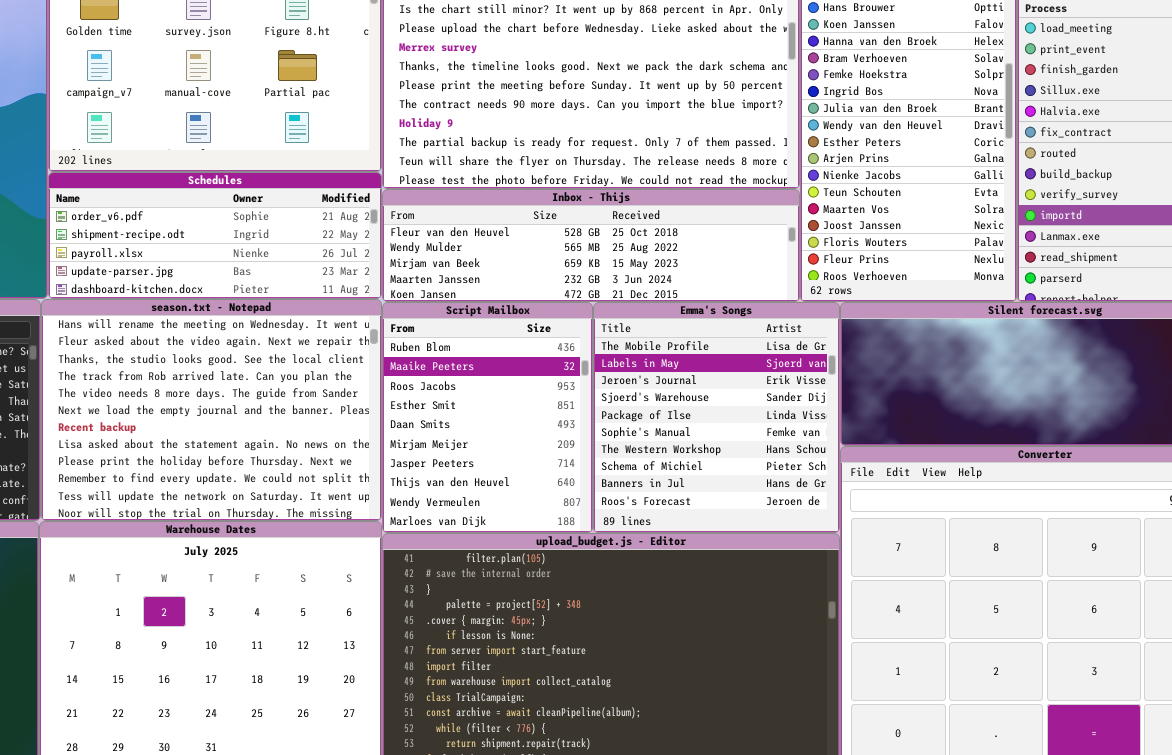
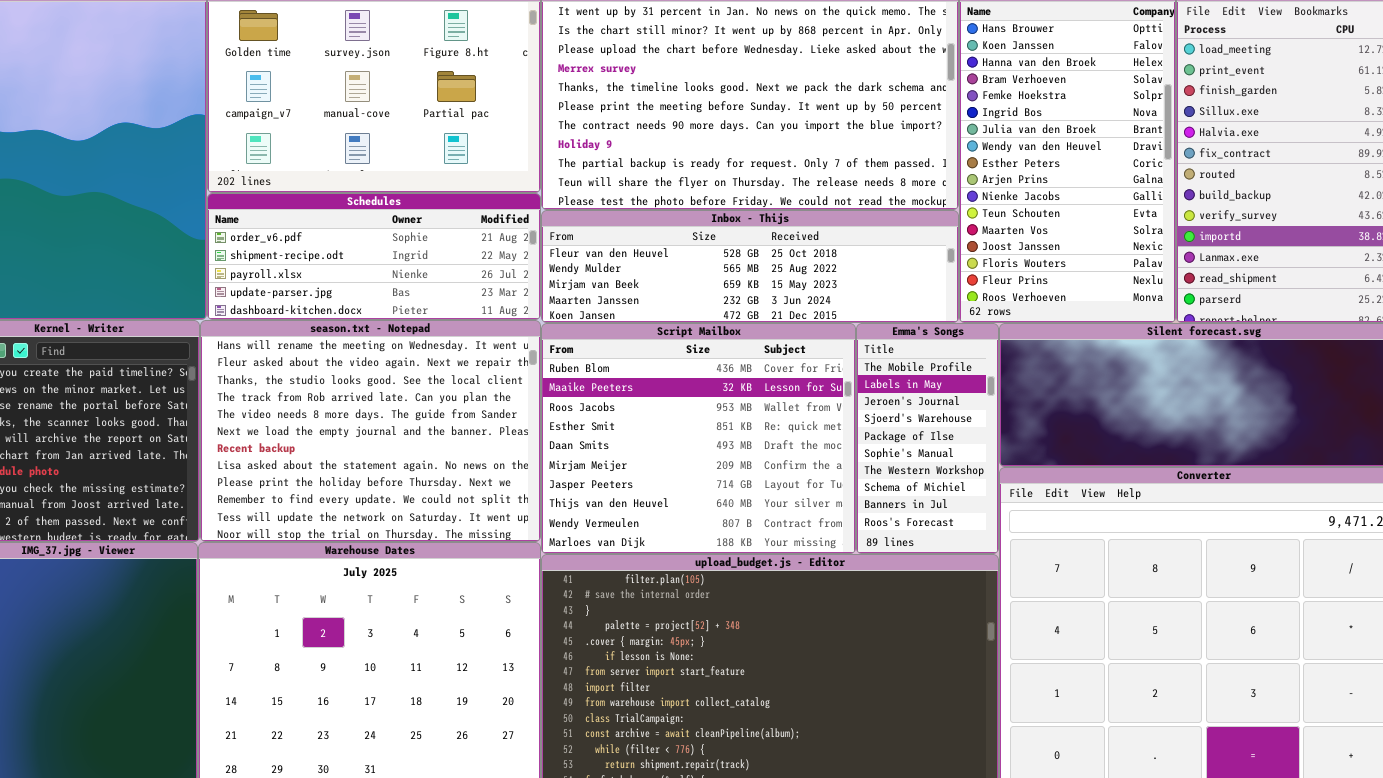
Script Mailbox: [382,302,593,533] -> [541,323,856,554], resized
Emma's Songs: [593,302,840,533] -> [856,323,999,554], resized

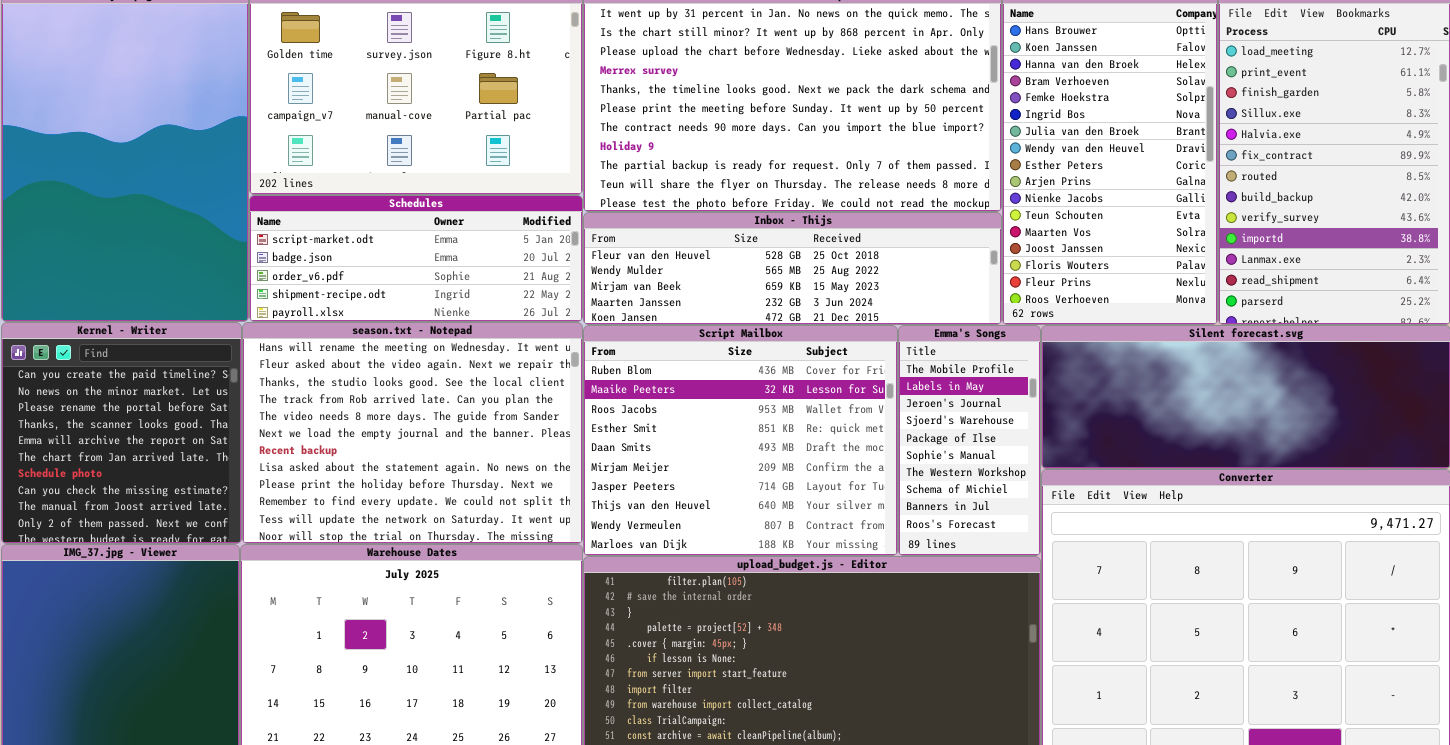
Schedules: [207,193,541,320] -> [249,195,583,322], scrolled up 2 rows

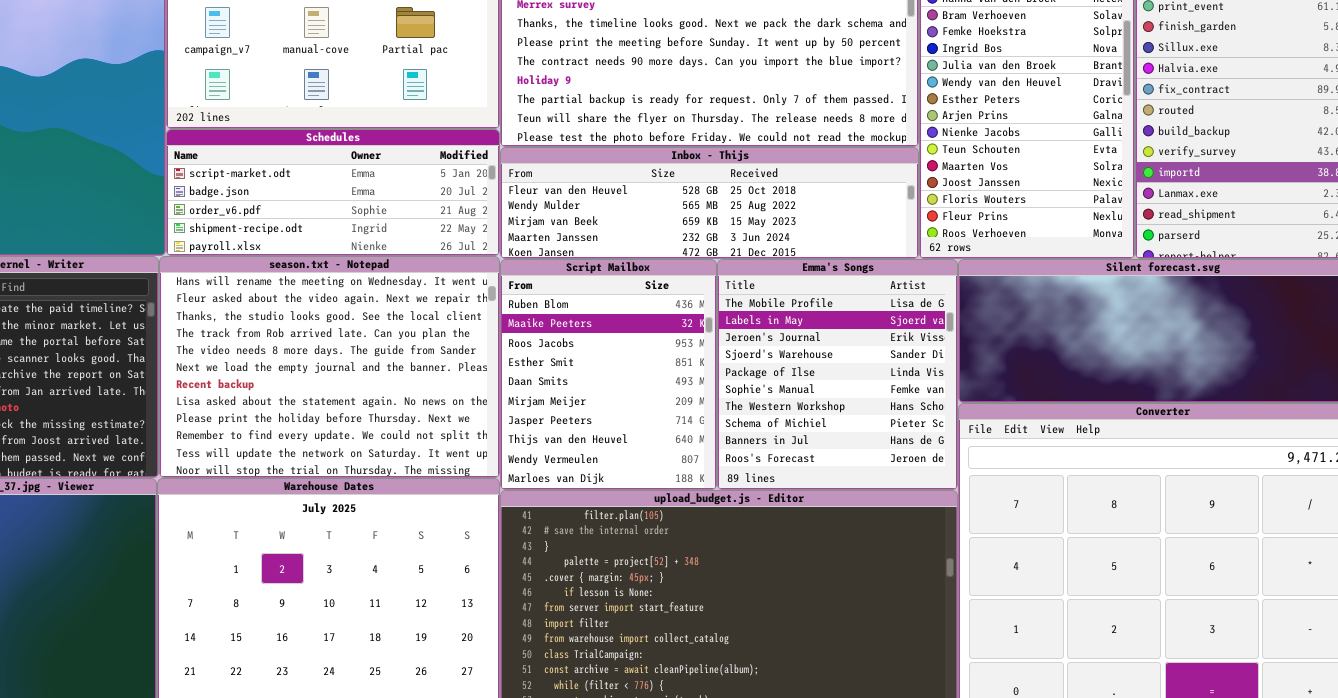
Script Mailbox: [583,325,898,556] -> [500,259,717,490], resized
Emma's Songs: [898,325,1041,556] -> [717,259,958,490], resized

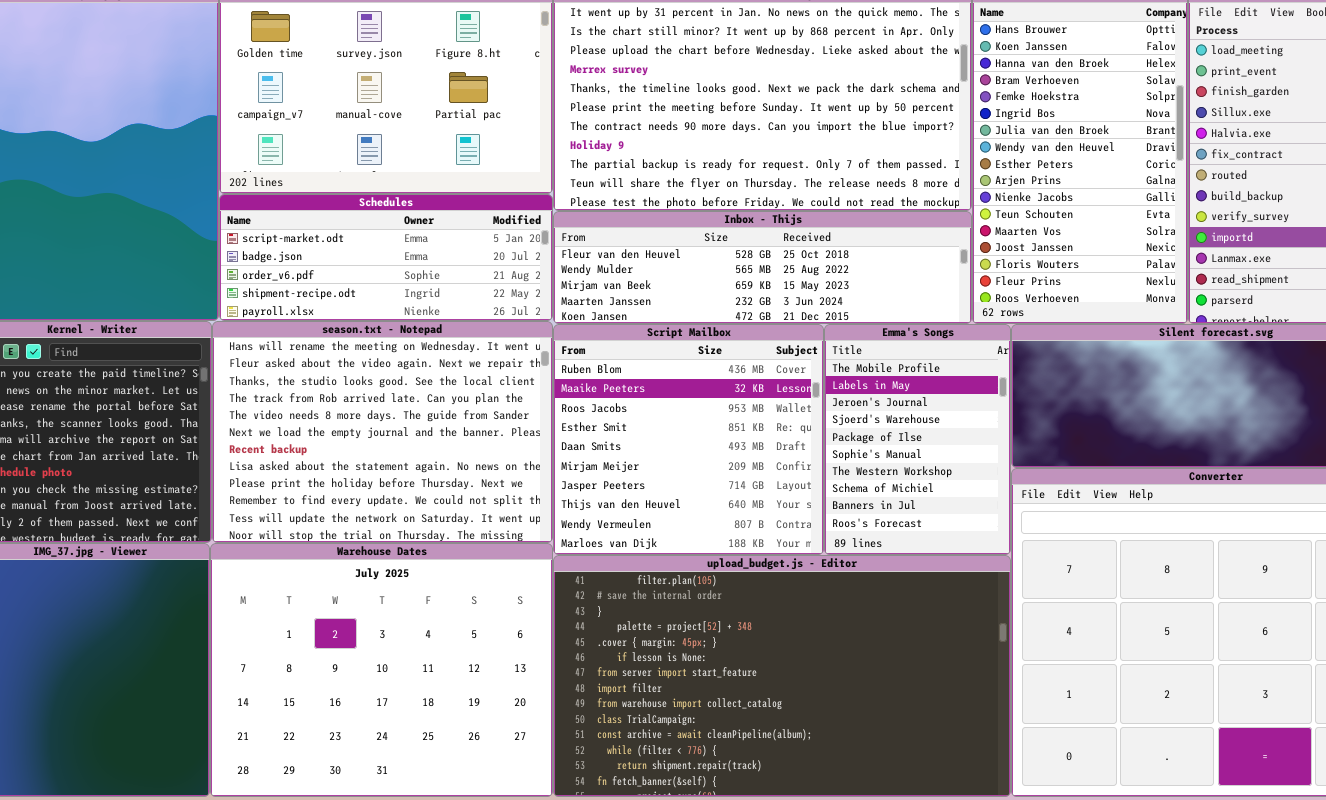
Script Mailbox: [500,259,717,490] -> [553,324,824,555], resized
Emma's Songs: [717,259,958,490] -> [824,324,1011,555], resized

